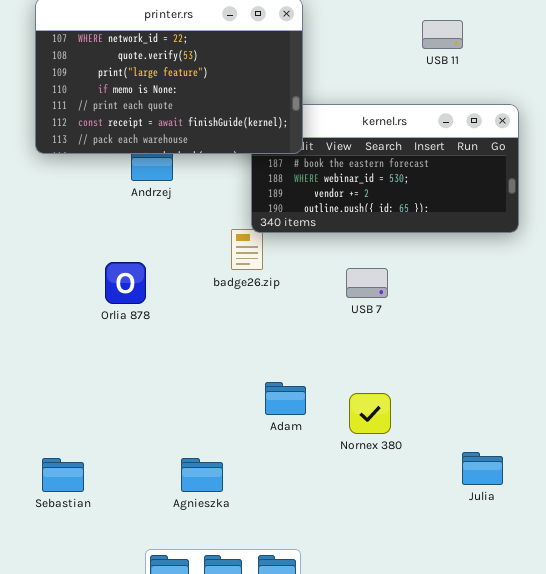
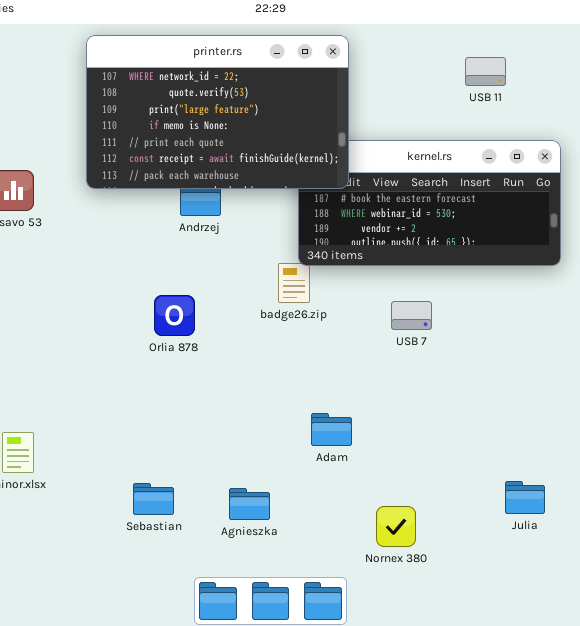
Nornex 380: [349,393,391,434] -> [376,506,416,547], moved
Sebastian: [42,458,84,492] -> [133,483,174,515], moved

